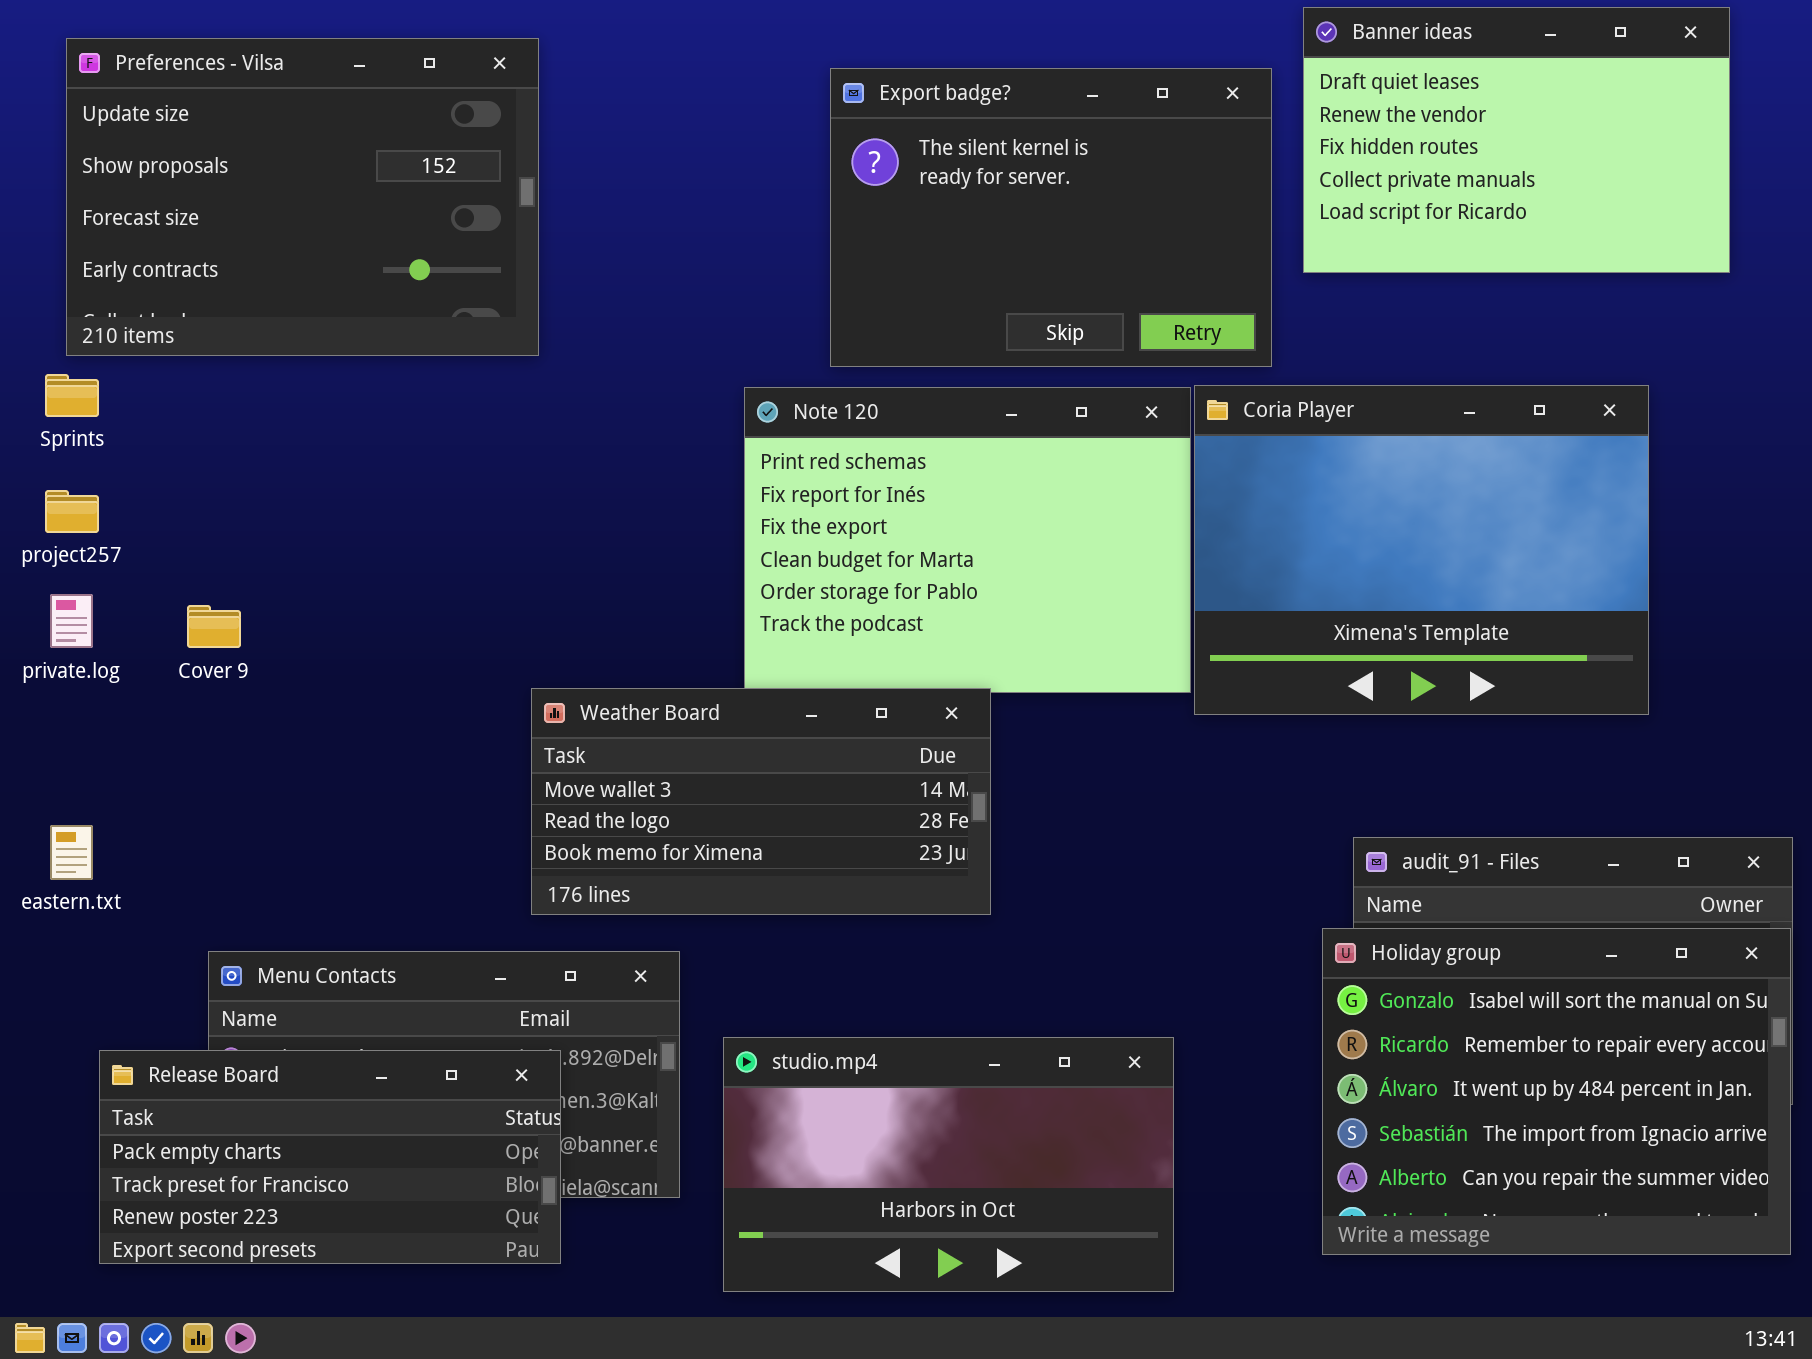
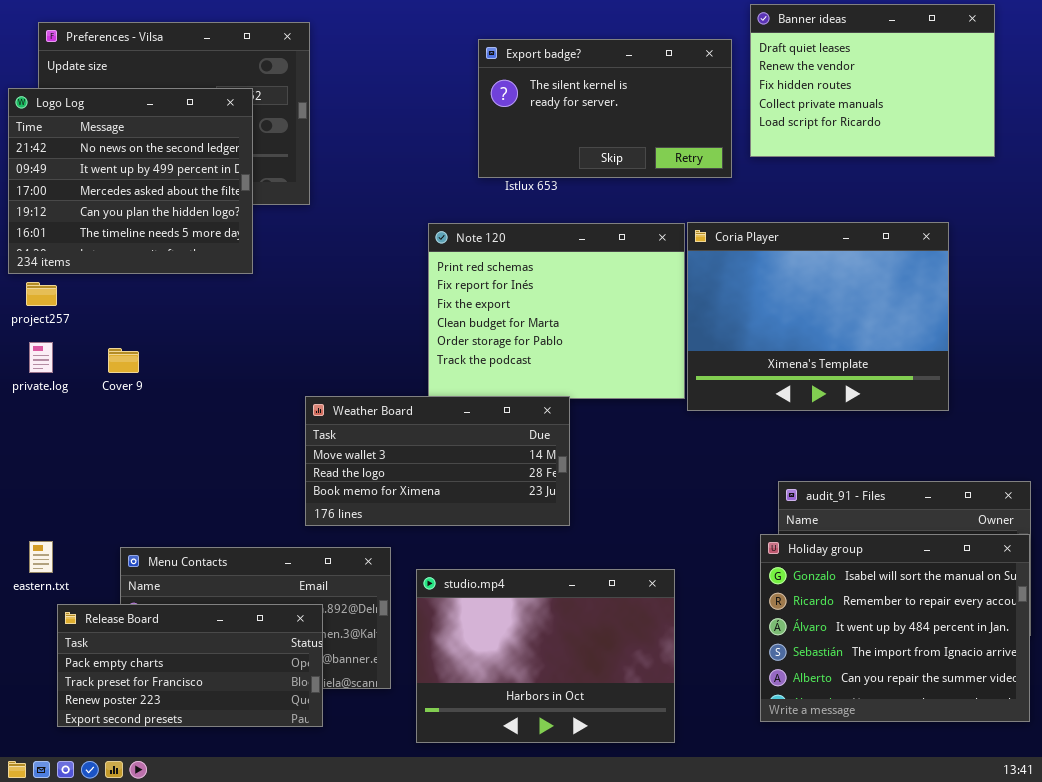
Export badge?: [830,68,1272,367] -> [478,39,732,178], resized
Logo Log: none -> [8,88,253,274], opened
eastern.txt: [50,825,93,880] -> [29,541,53,573], moved
studio.mp4: [723,1037,1174,1292] -> [416,569,675,743], resized

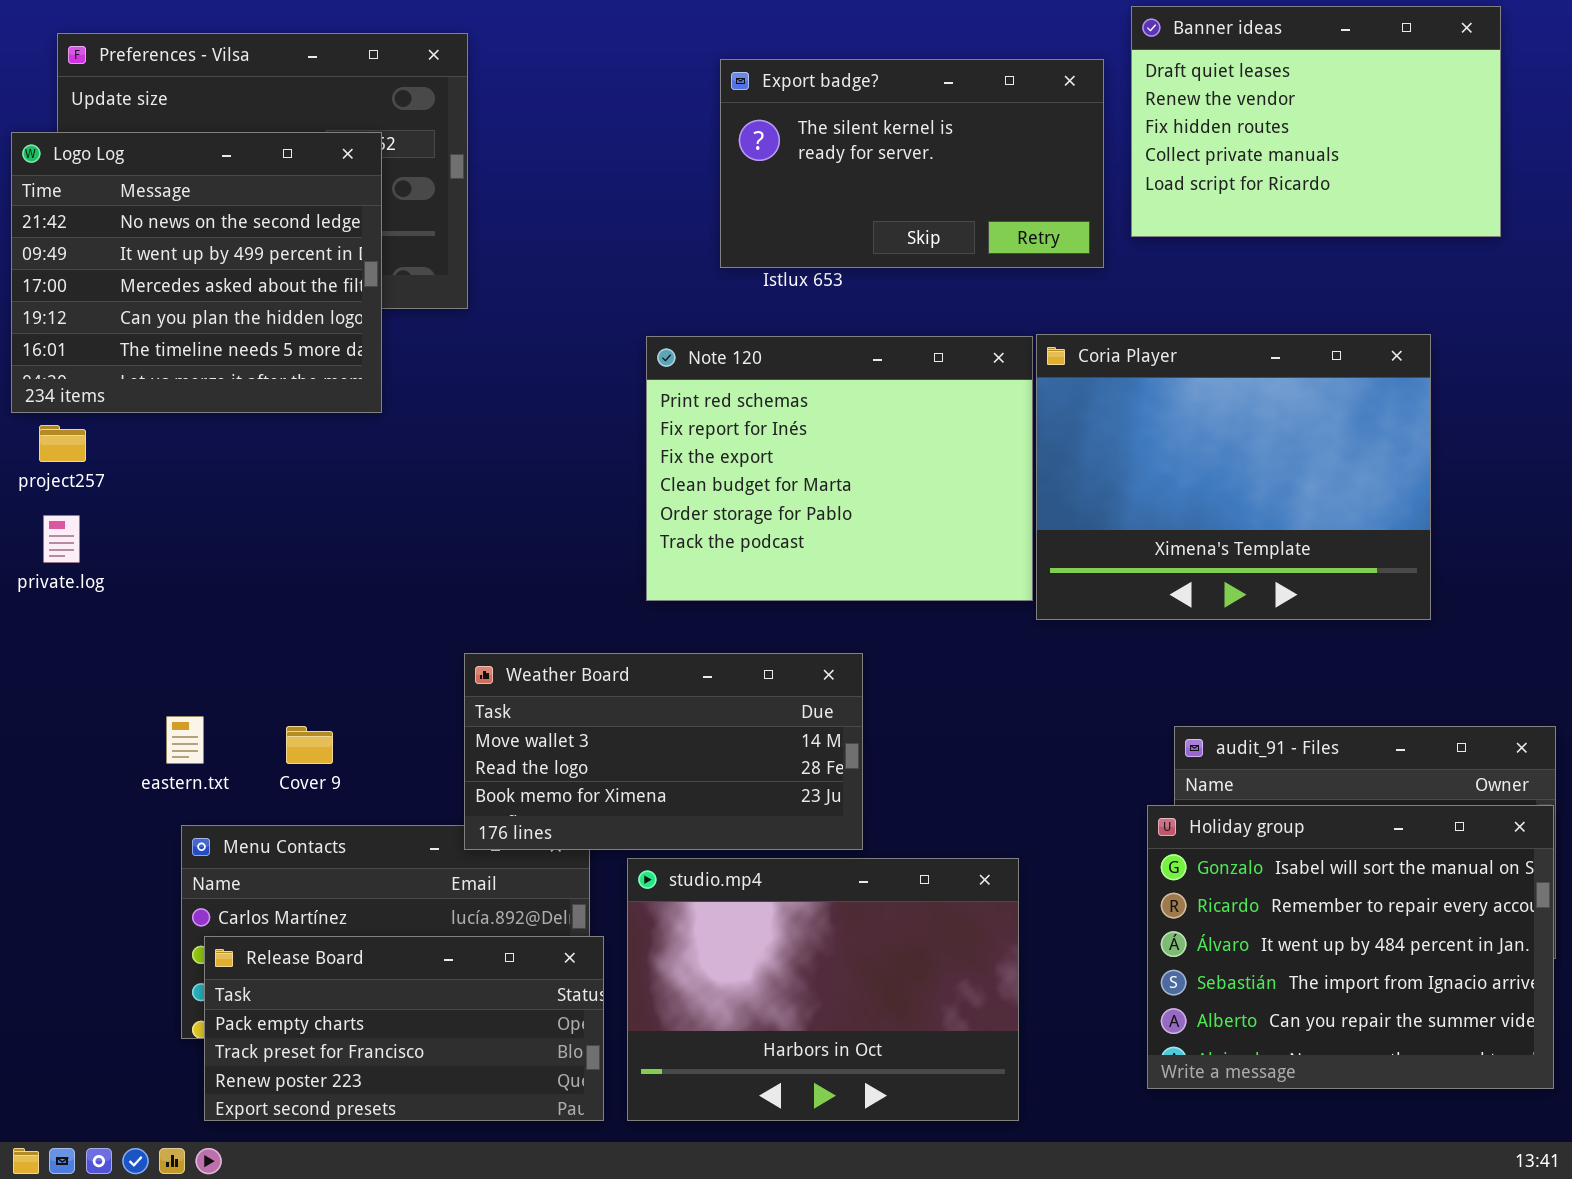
Cover 9: [108,348,139,373] -> [286,726,333,764], moved
Weather Board: [305,396,570,526] -> [464,653,863,850], moved
eastern.txt: [29,541,53,573] -> [166,716,204,764], moved
Release Board: [57,604,323,727] -> [204,936,604,1121], moved

